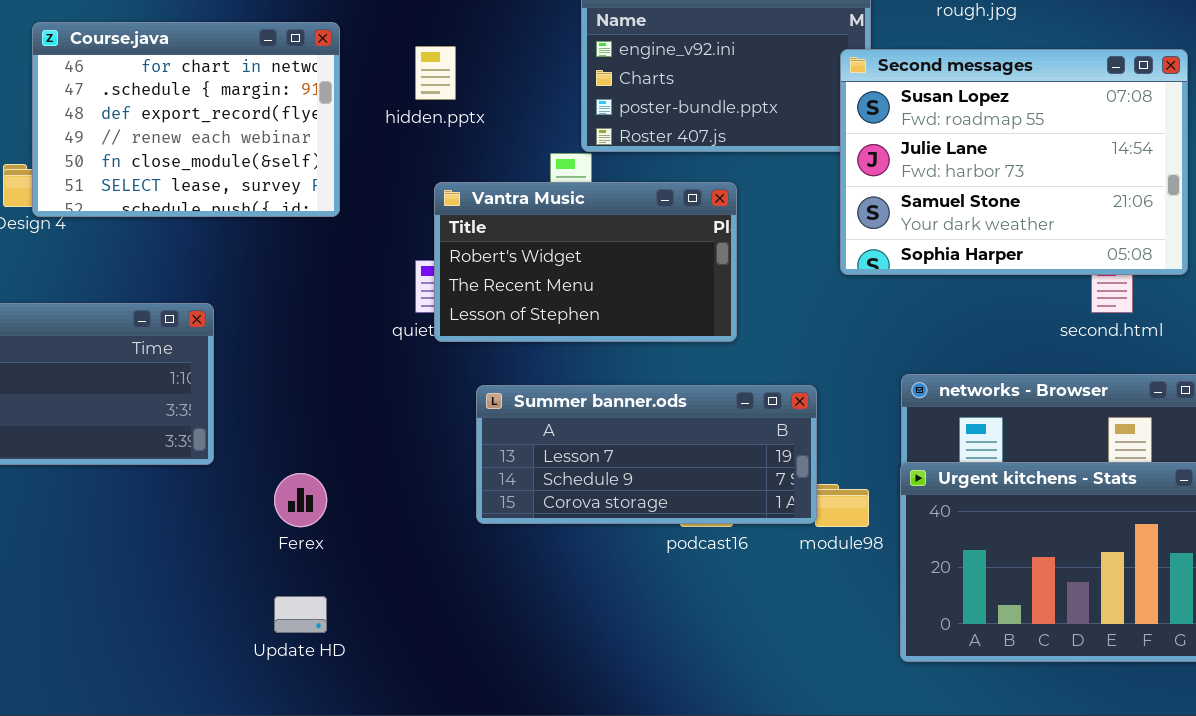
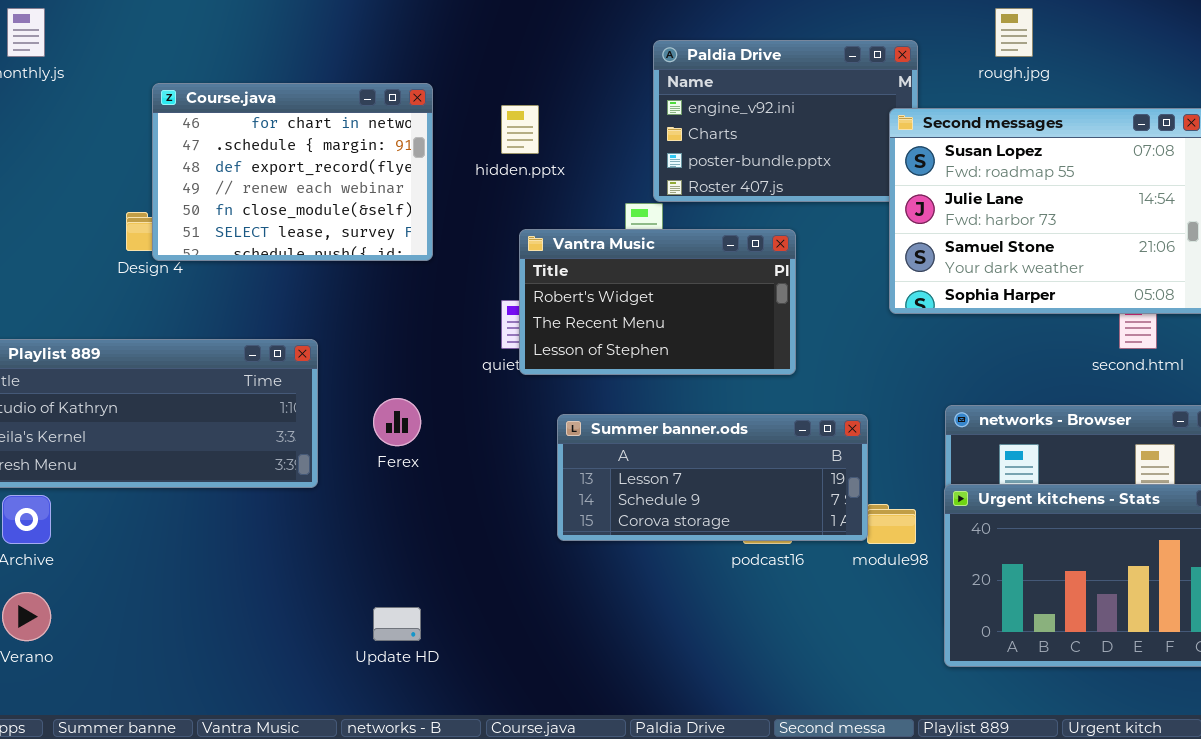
Ferex: [274,473,327,527] -> [373,398,421,446], moved

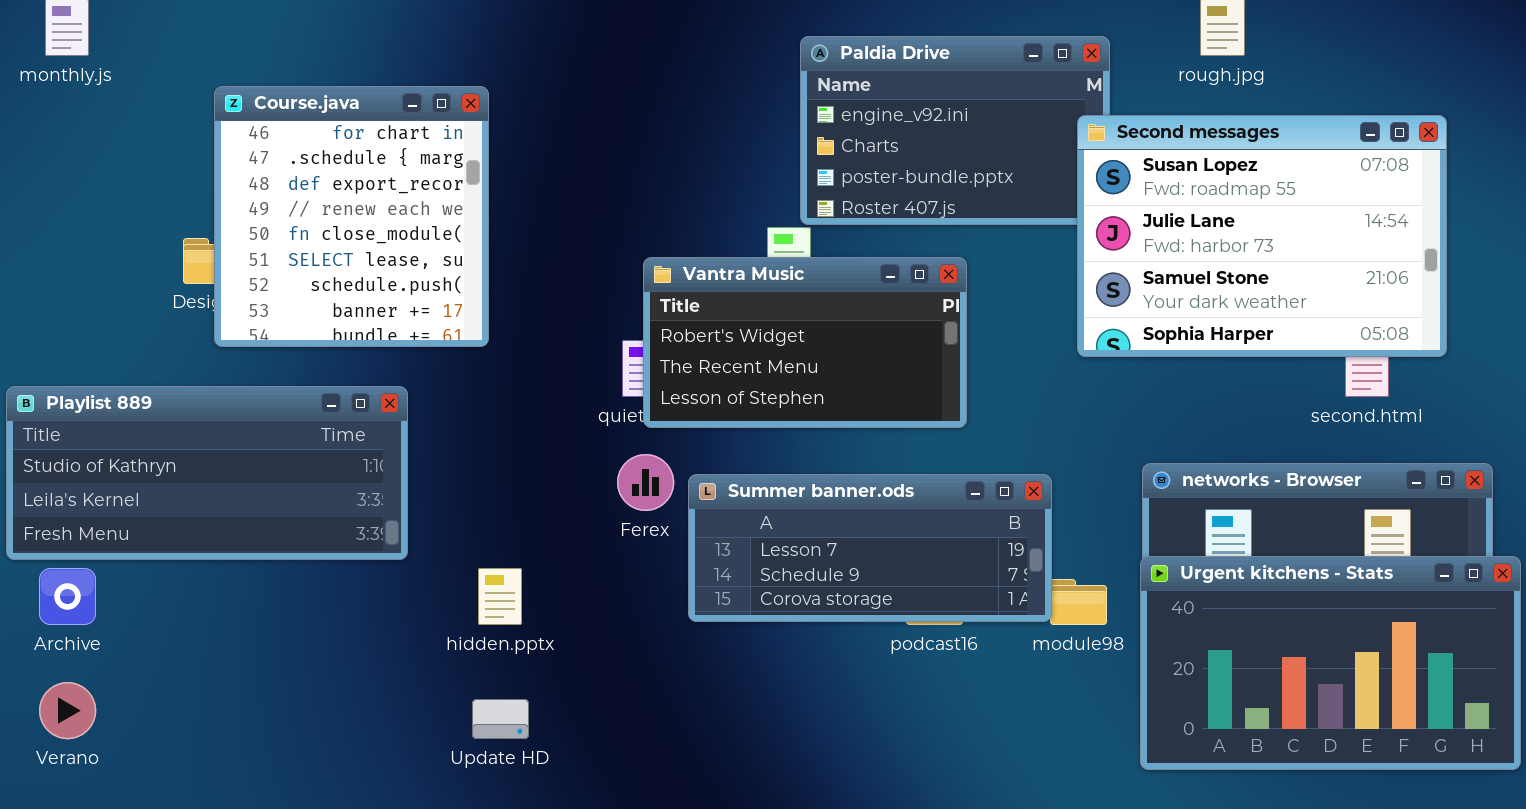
Course.java: [152,83,433,261] -> [214,86,489,347], resized
hidden.pptx: [501,105,539,154] -> [478,568,522,625], moved
Ferex: [373,398,421,446] -> [617,454,674,511], moved

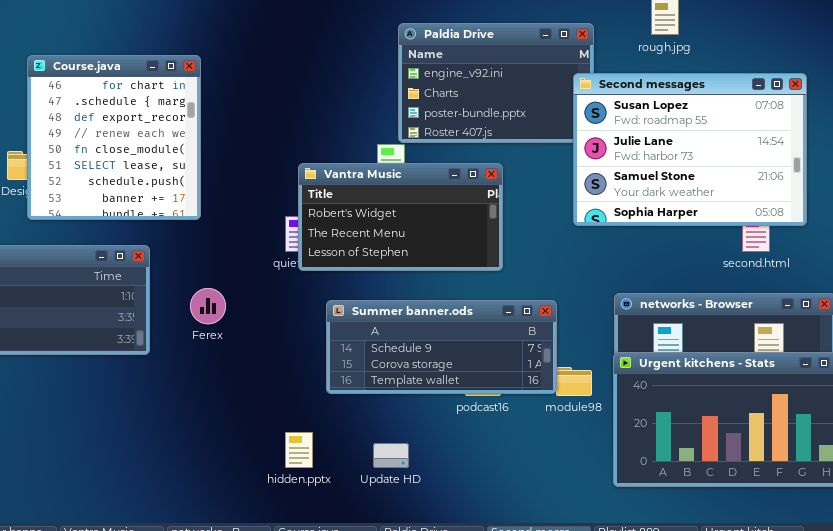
Ferex: [617,454,674,511] -> [190,288,226,324], moved
Summer banner.ods: [688,474,1052,622] -> [326,300,557,394], scrolled down 1 row
hidden.pptx: [478,568,522,625] -> [285,432,313,468], moved
Update HD: [472,699,529,739] -> [373,443,409,468], moved

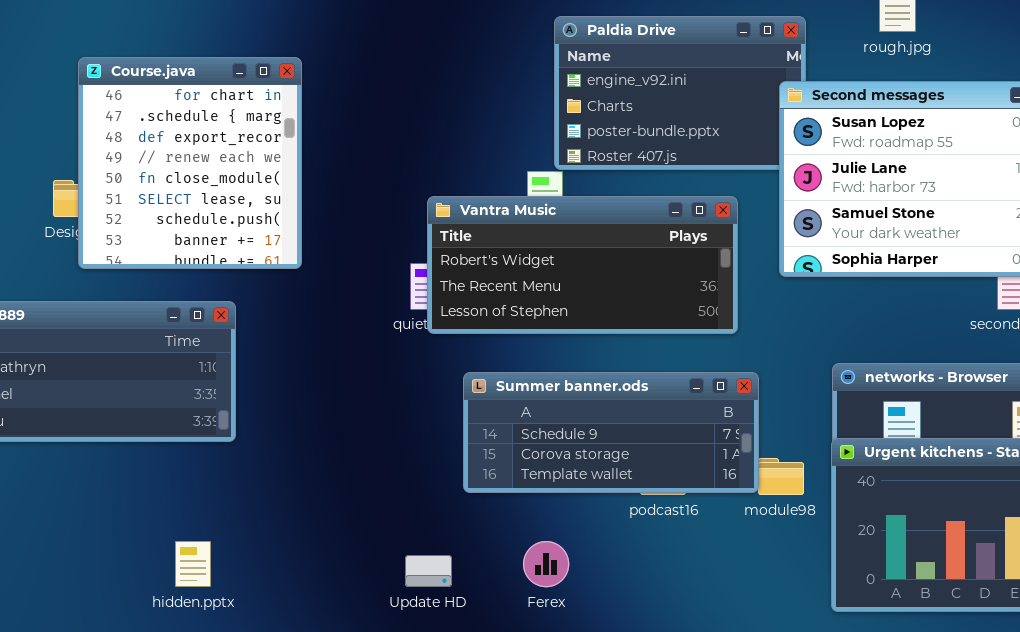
Vantra Music: [298,163,503,271] -> [427,196,738,334], resized
Ferex: [190,288,226,324] -> [523,541,569,587], moved
hidden.pptx: [285,432,313,468] -> [175,541,211,587], moved
Update HD: [373,443,409,468] -> [405,555,452,587], moved

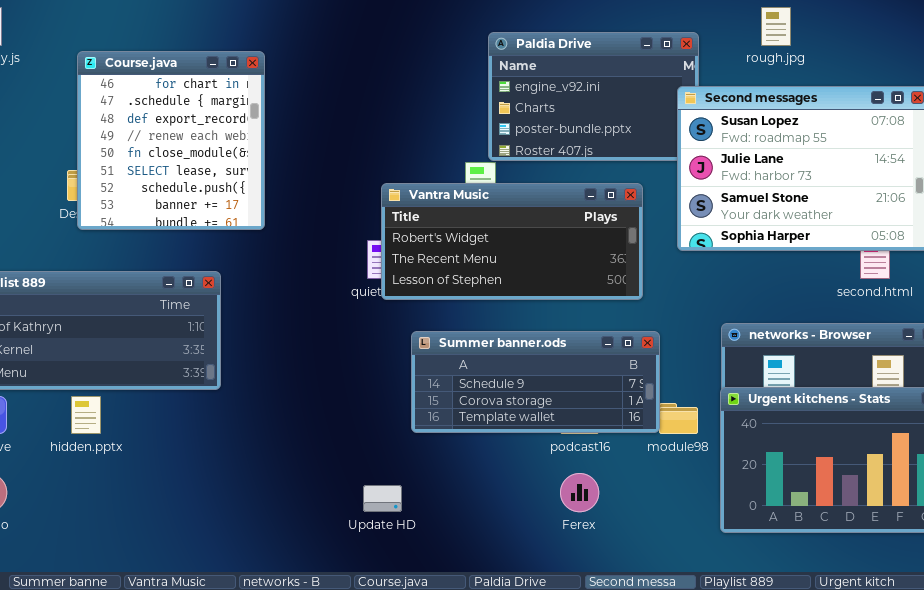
Course.java: [78,57,302,269] -> [77,51,265,230], moved
hidden.pptx: [175,541,211,587] -> [71,396,101,434], moved
Ferex: [523,541,569,587] -> [560,473,599,512], moved

